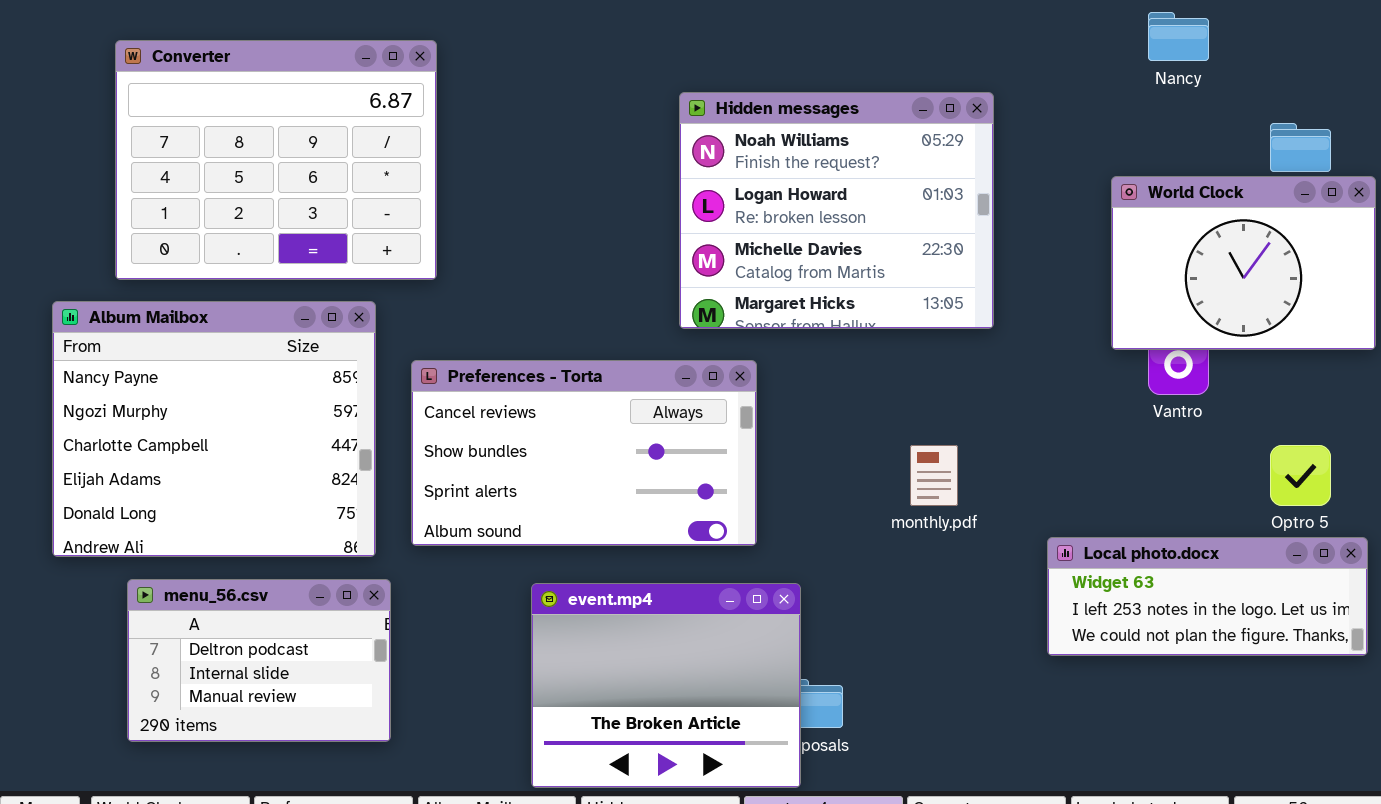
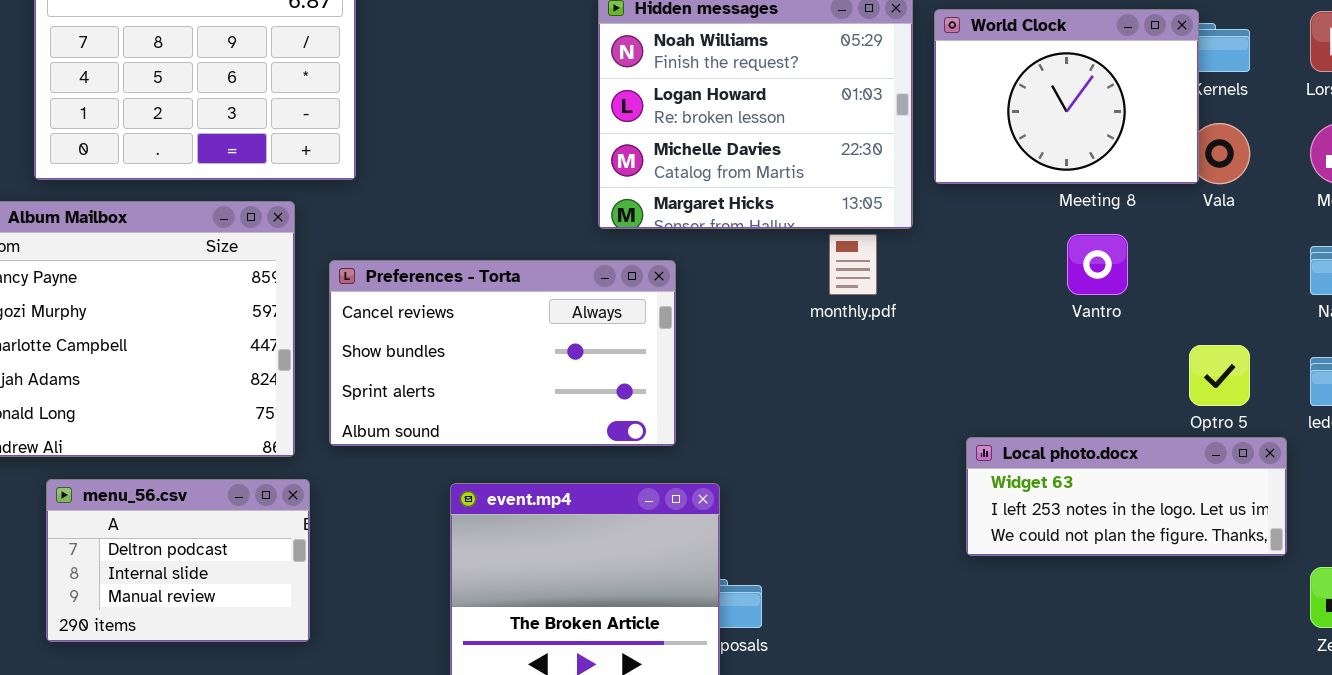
World Clock: [1111,176,1376,350] -> [934,9,1199,184], moved
monthly.pdf: [910,445,958,506] -> [829,234,877,295], moved

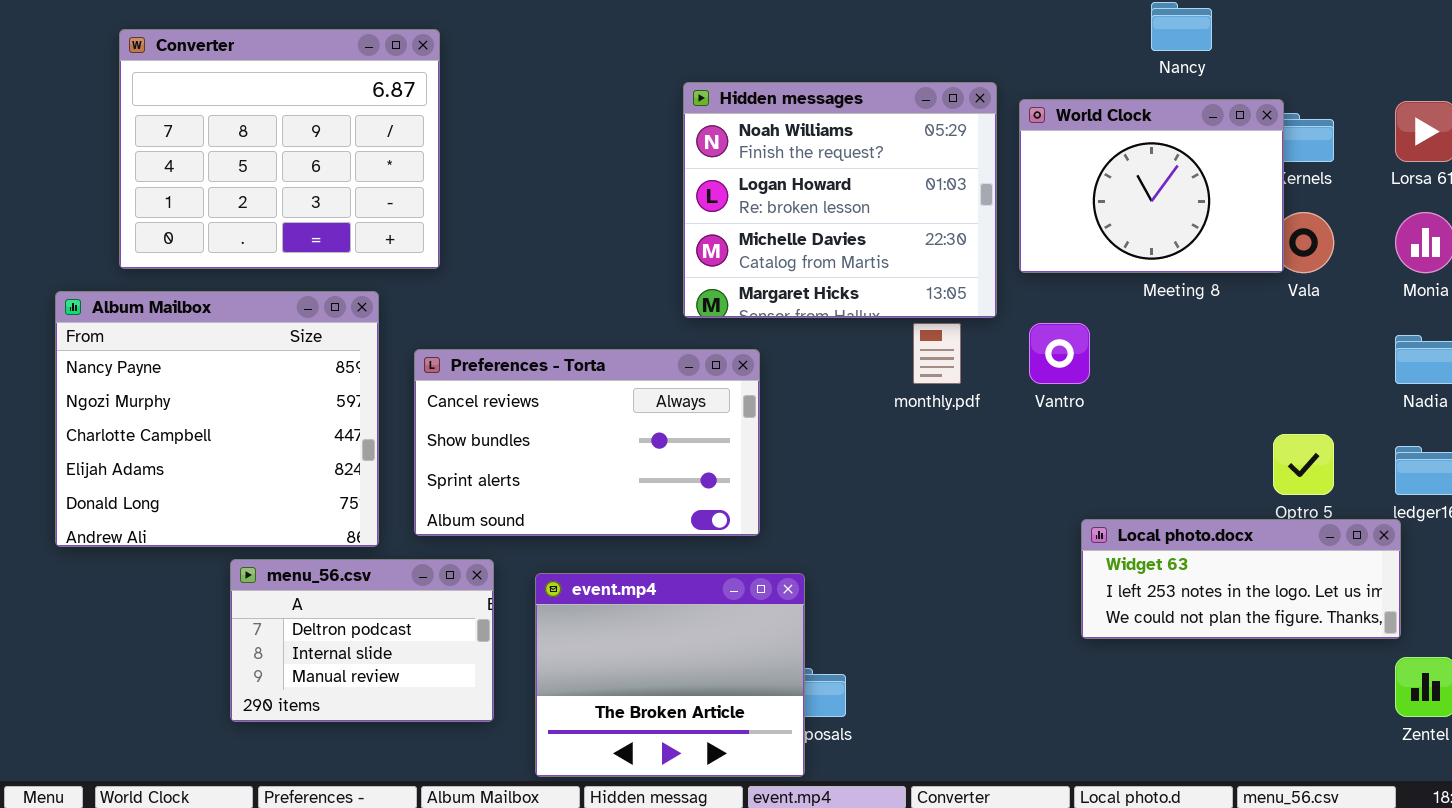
Vantro: [1067,234,1128,295] -> [1029,323,1090,384], moved
Local photo.docx: [966,437,1287,556] -> [1081,519,1401,639], moved
menu_56.csv: [46,479,310,642] -> [230,559,494,722], moved

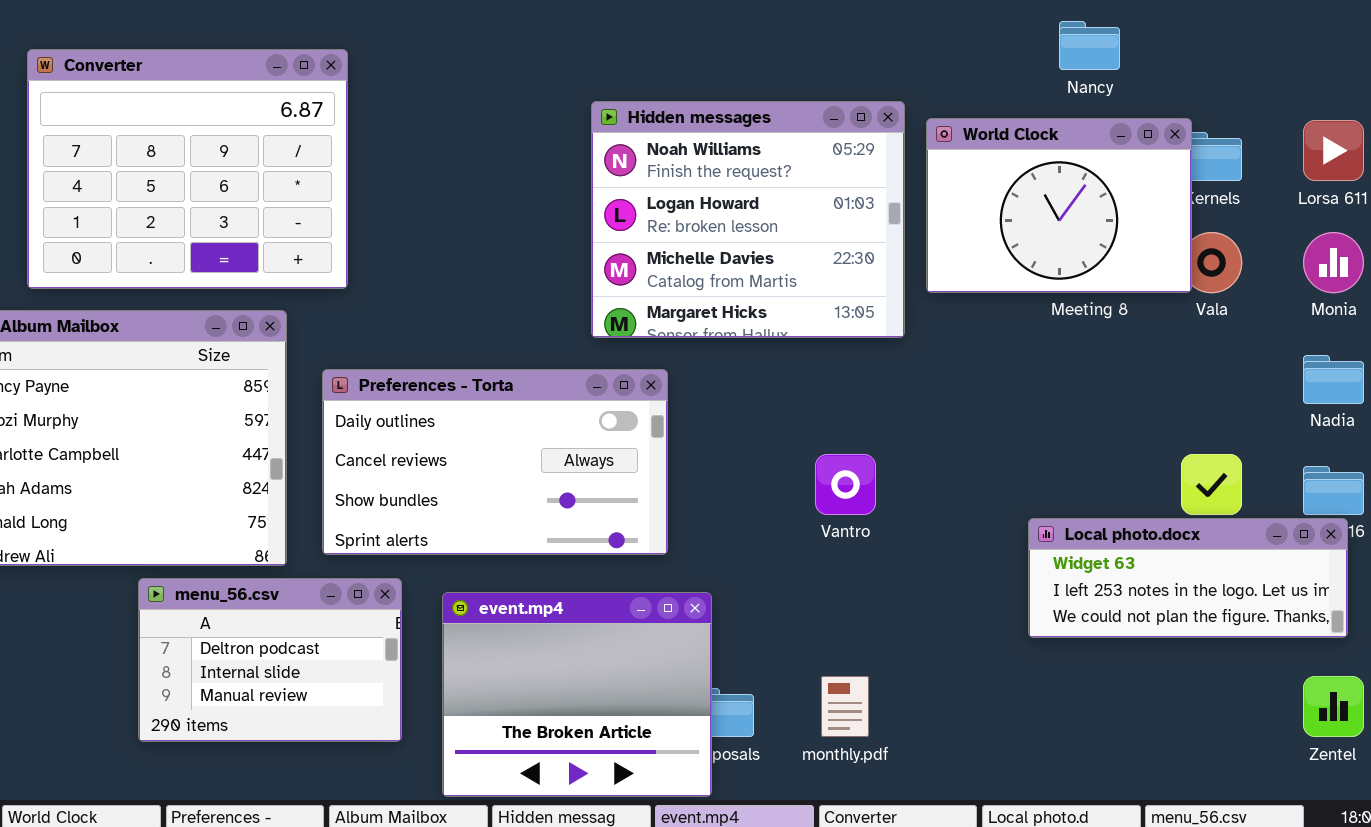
monthly.pdf: [913,323,961,384] -> [821,676,869,737], moved
Vantro: [1029,323,1090,384] -> [815,454,876,515], moved
Preferences - Torta: [414,349,760,536] -> [322,369,668,555], scrolled up 1 row
Local photo.docx: [1081,519,1401,639] -> [1028,518,1348,638], moved

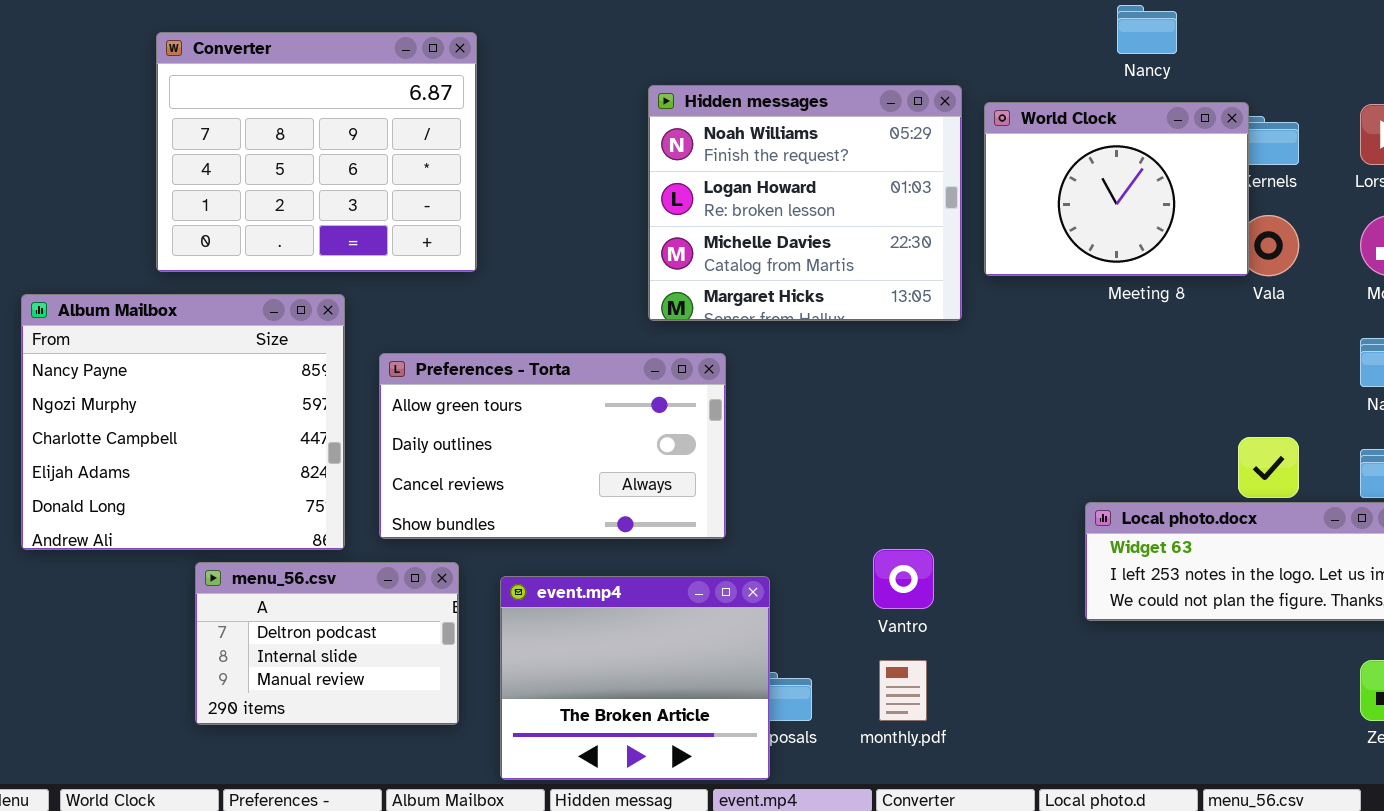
Converter: [27,49,348,289] -> [156,32,477,272], moved
Preferences - Torta: [322,369,668,555] -> [379,353,726,539], scrolled up 1 row
Vantro: [815,454,876,515] -> [873,549,934,609], moved

